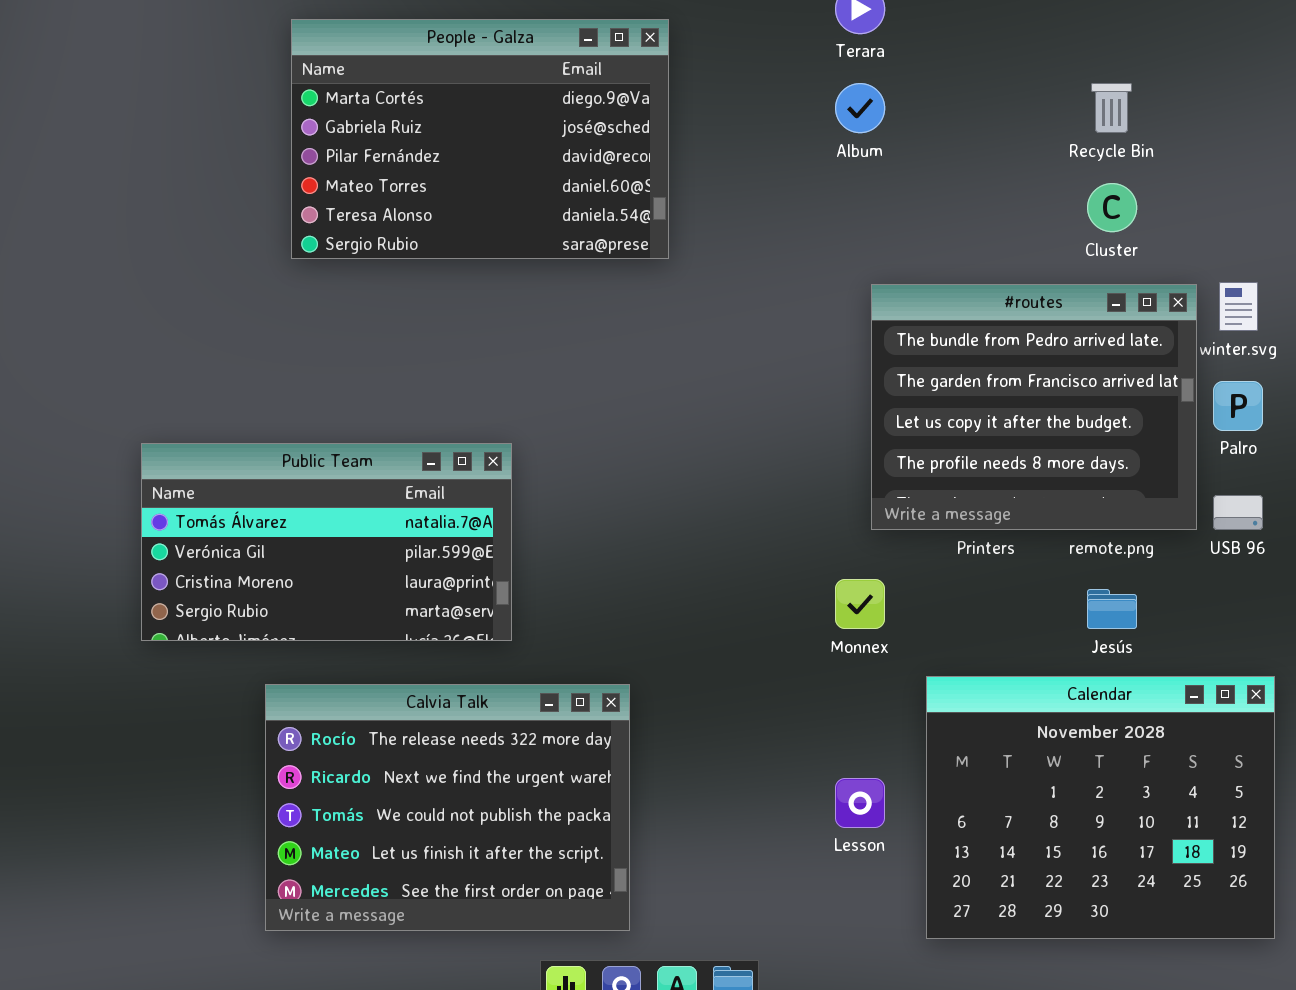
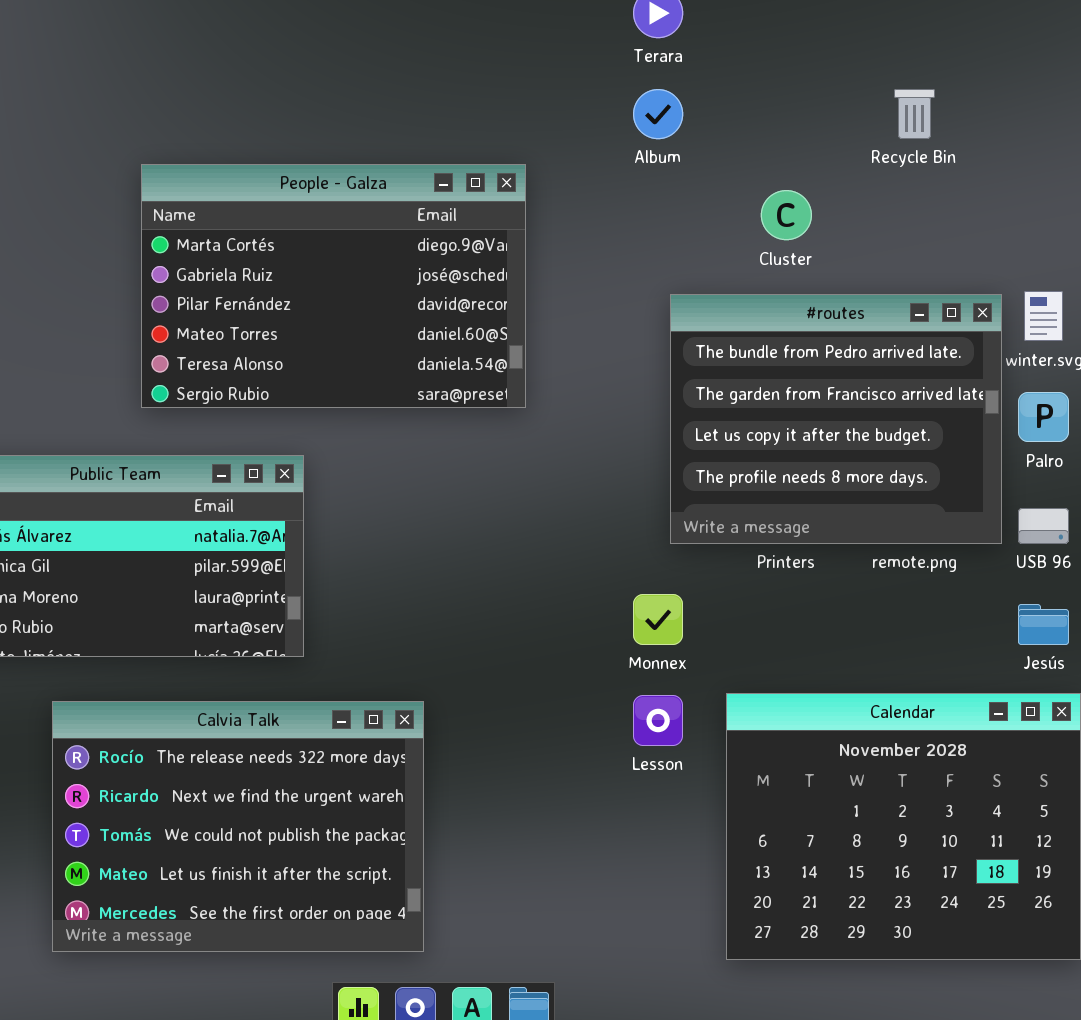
People - Galza: [291,19,669,259] -> [141,164,526,408], moved
Cluster: [1087,183,1137,232] -> [761,190,812,240], moved
Jesús: [1087,589,1137,629] -> [1018,604,1069,645], moved
Lesson: [835,778,885,828] -> [633,695,683,746], moved

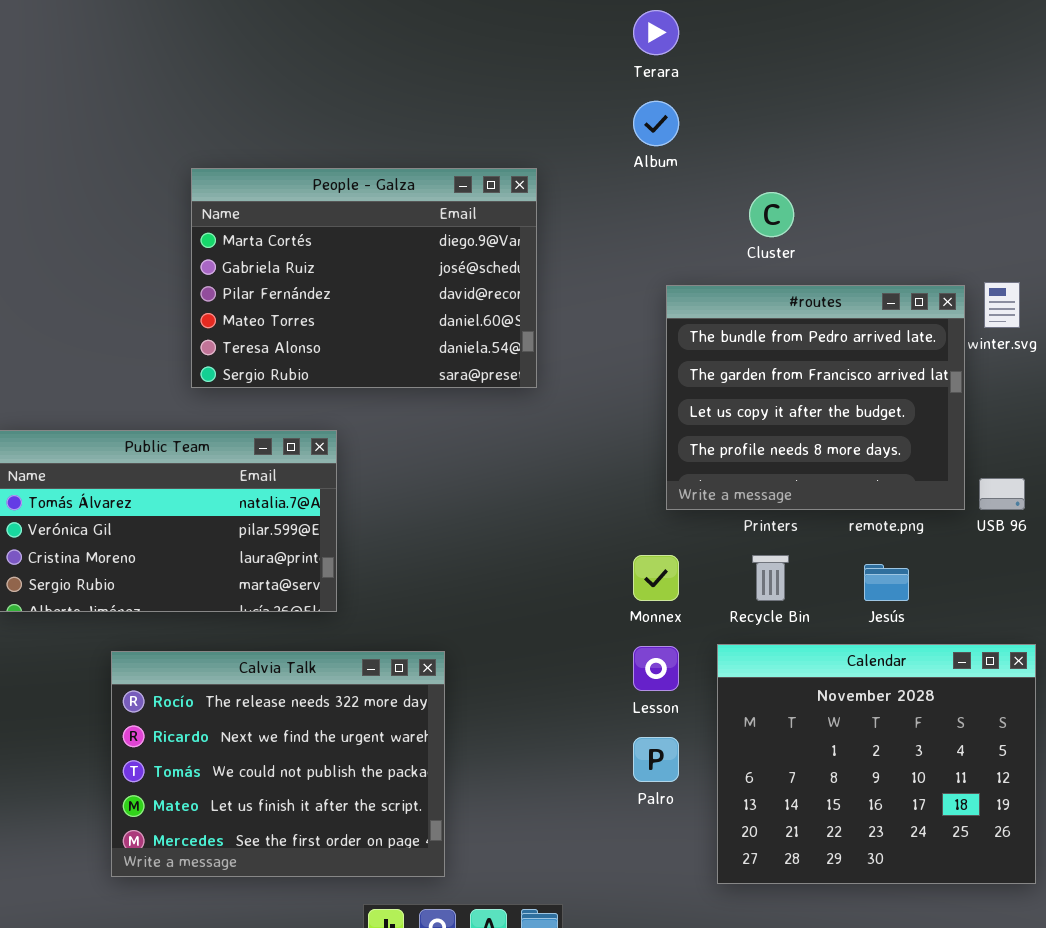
Recycle Bin: [894,89,935,139] -> [752,555,789,601], moved
Palro: [1018,392,1069,442] -> [633,737,679,782], moved
Jesús: [1018,604,1069,645] -> [864,564,909,601], moved

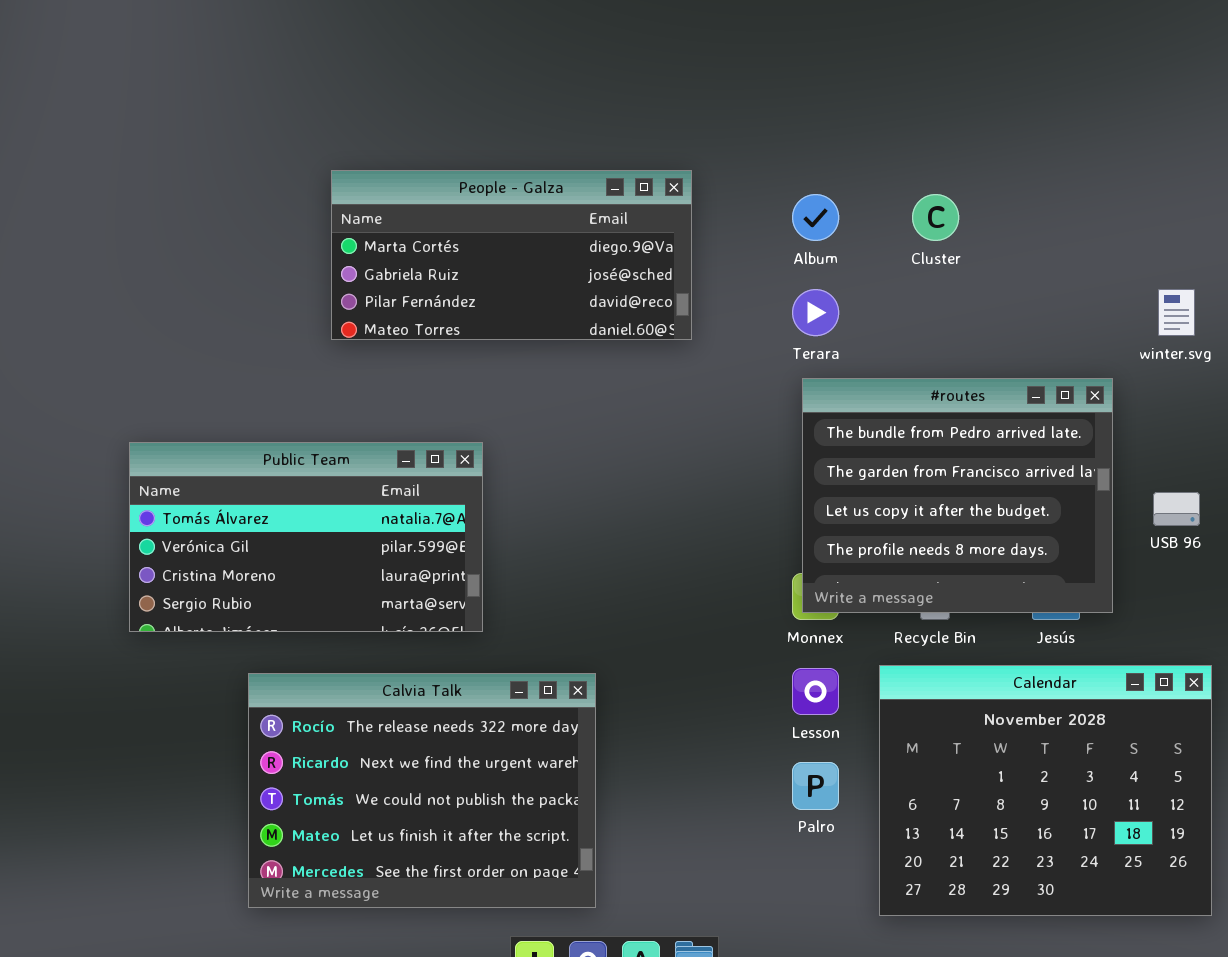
Terara: [633,10,679,55] -> [792,289,839,336], moved
Album: [633,101,679,146] -> [792,194,839,241], moved
People - Galza: [191,168,537,388] -> [331,170,692,340], resized
#routes: [666,285,965,510] -> [802,378,1113,613], moved

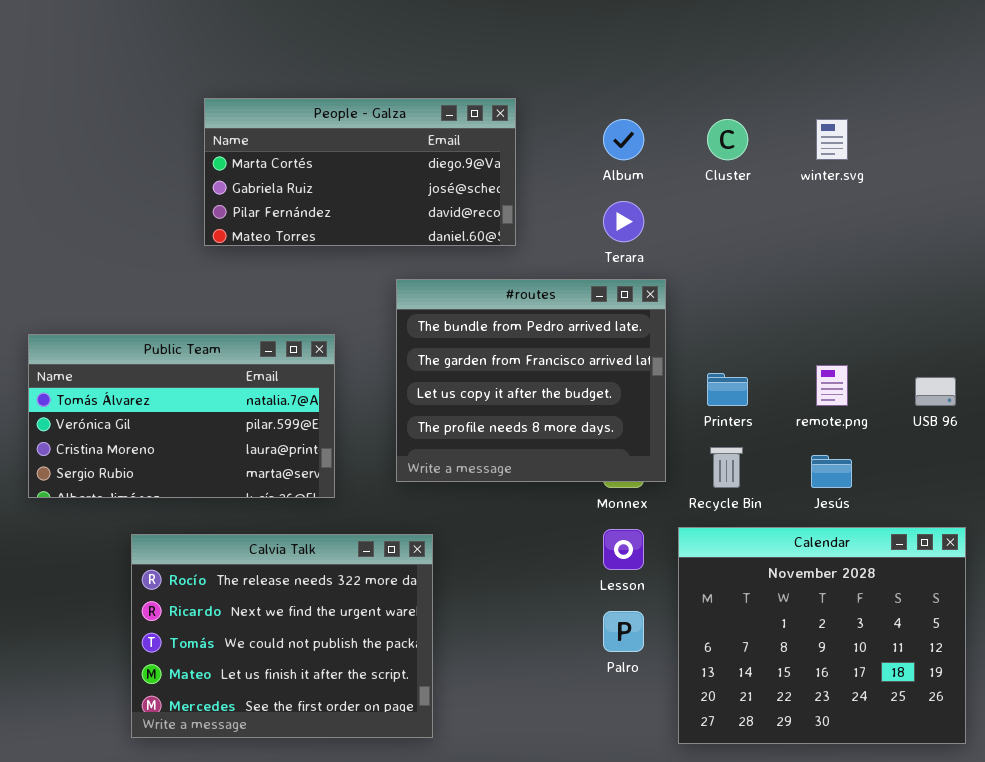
winter.svg: [1158,289,1195,336] -> [816,119,848,160], moved
#routes: [802,378,1113,613] -> [396,279,666,482], moved

